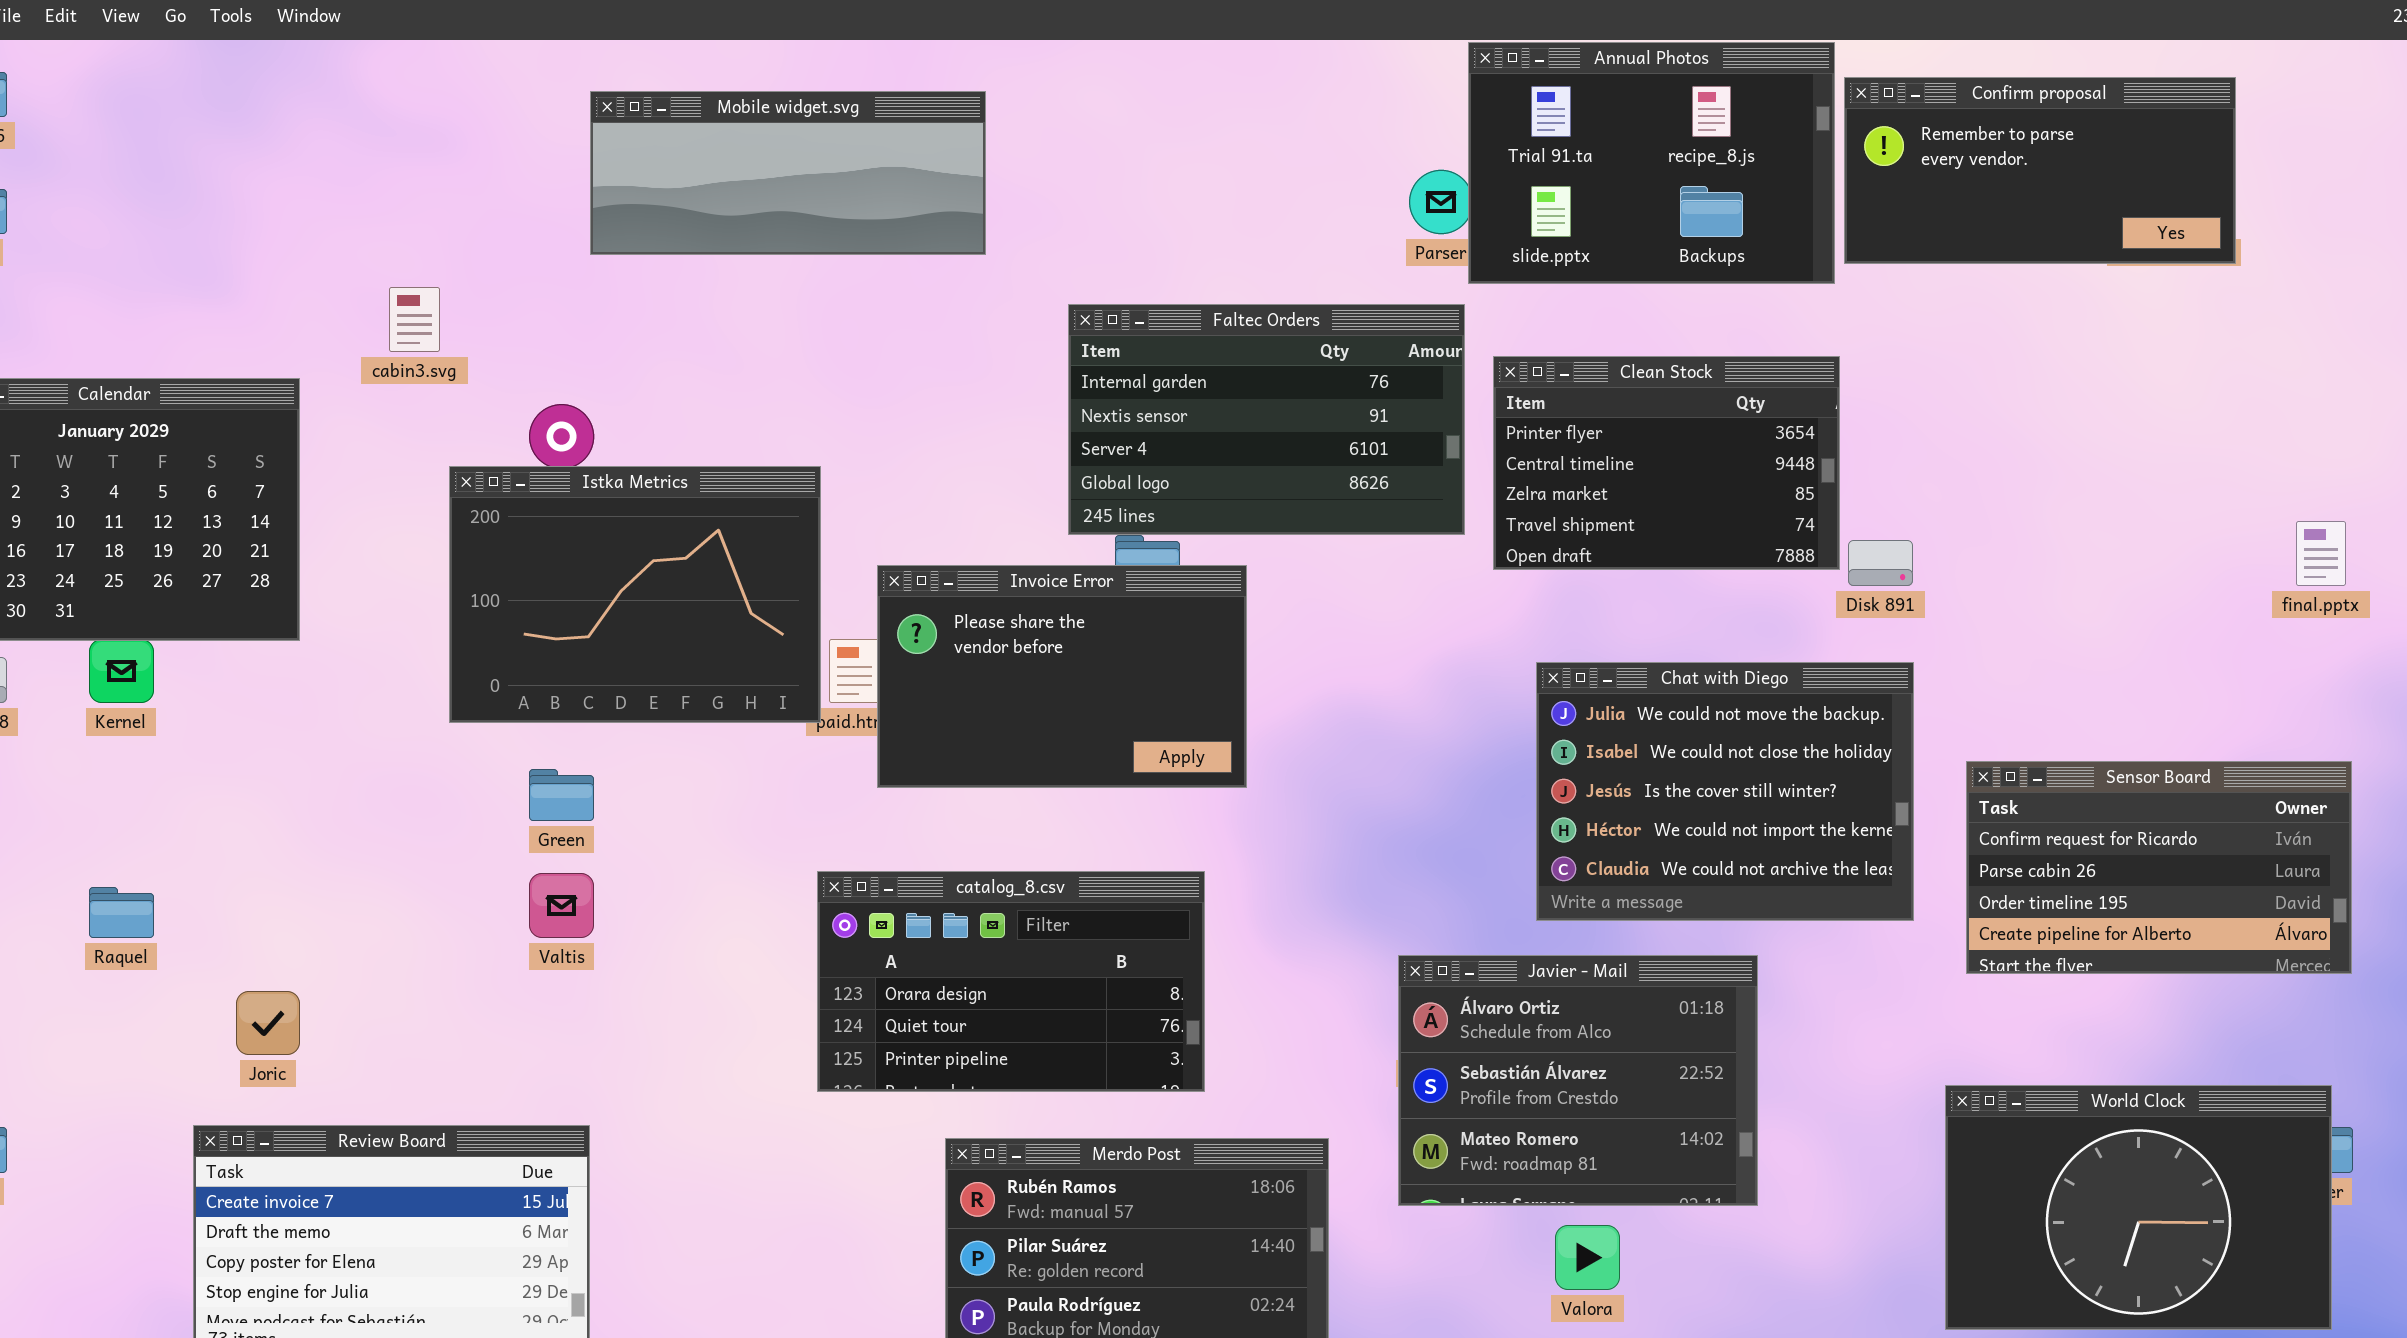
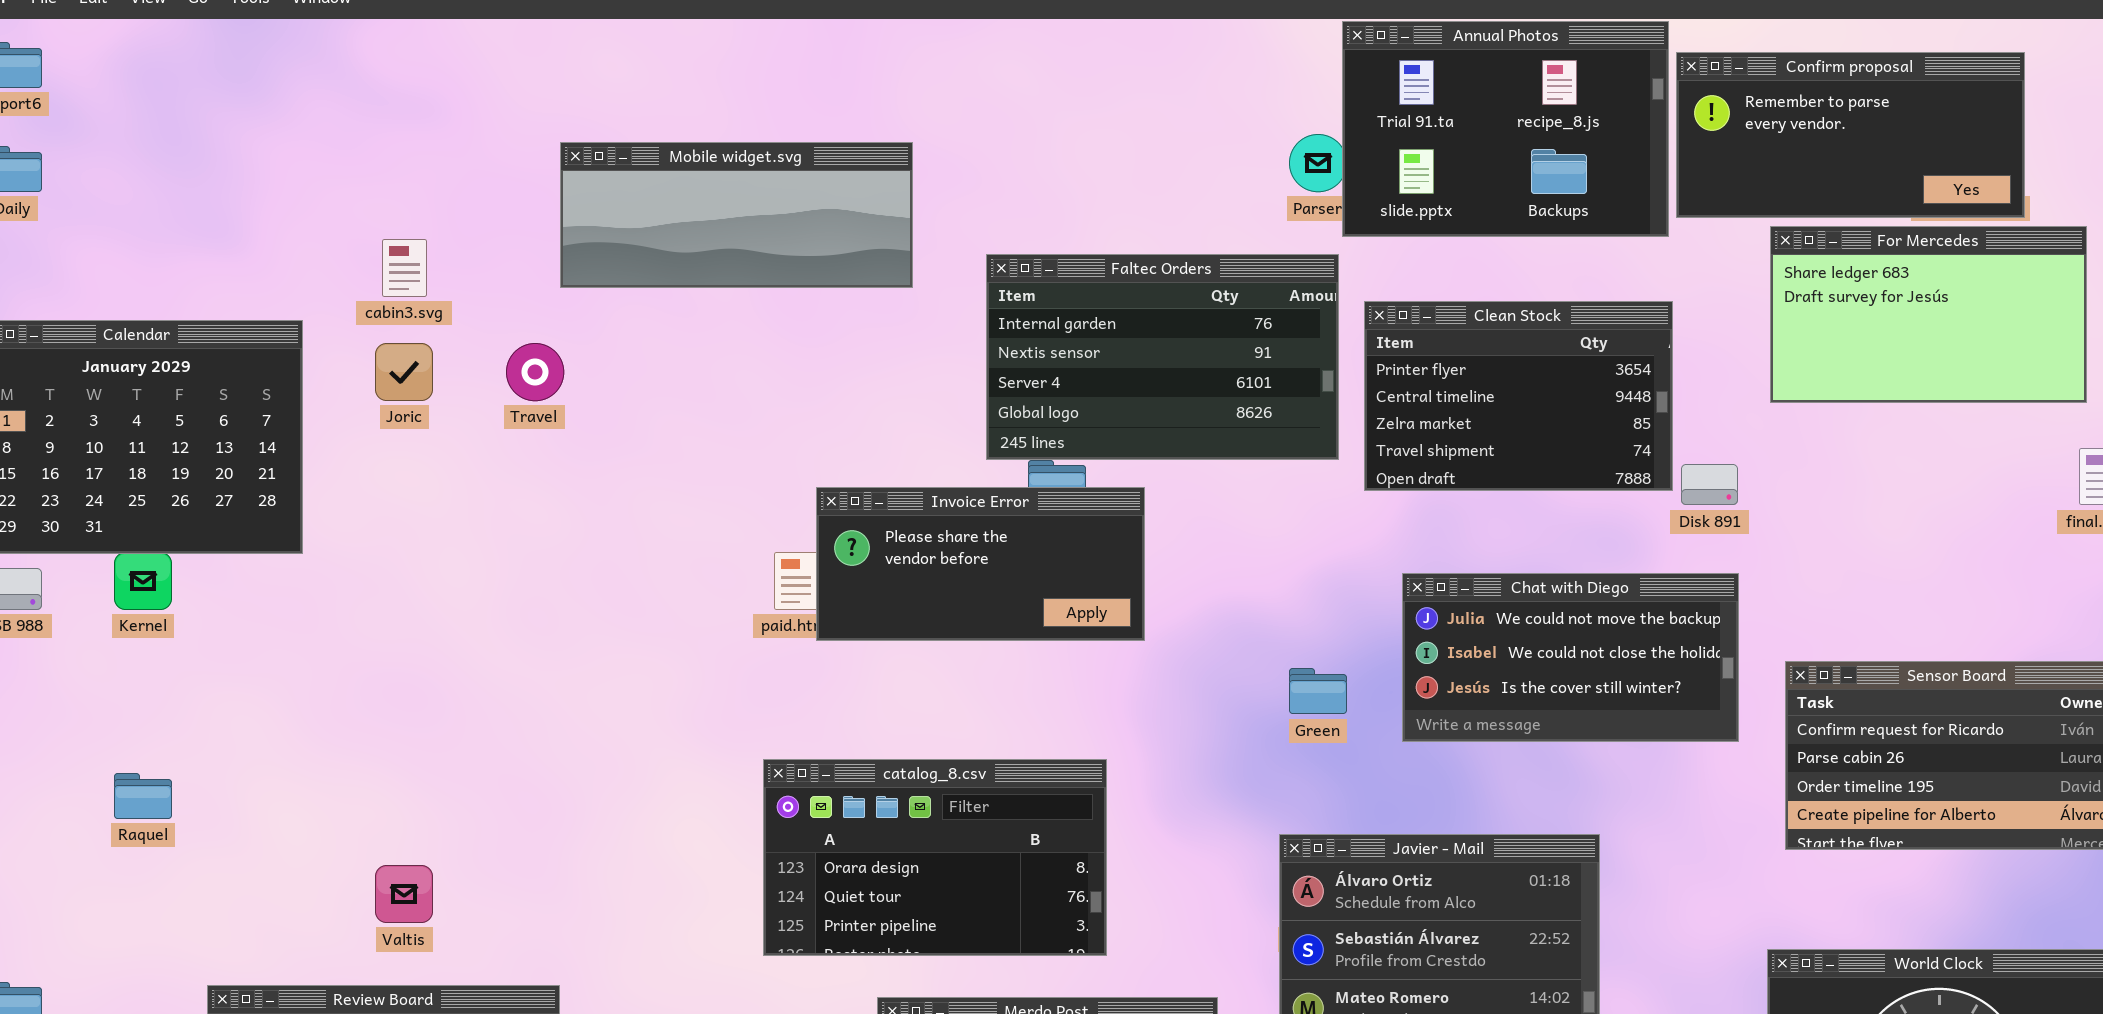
Mobile widget.svg: [590,91,986,255] -> [560,142,913,288], moved
For Mercedes: none -> [1770,226,2087,403], opened
Istka Metrics: [449,466,821,723] -> none, closed
Invoice Error: [877,565,1247,788] -> [816,487,1145,641], resized
Chat with Diego: [1536,662,1914,921] -> [1402,573,1739,742], resized
Green: [529,769,594,821] -> [1289,668,1347,714], moved
Valtis: [529,873,594,938] -> [375,865,433,923], moved
Joric: [236,991,300,1055] -> [375,343,433,401], moved

